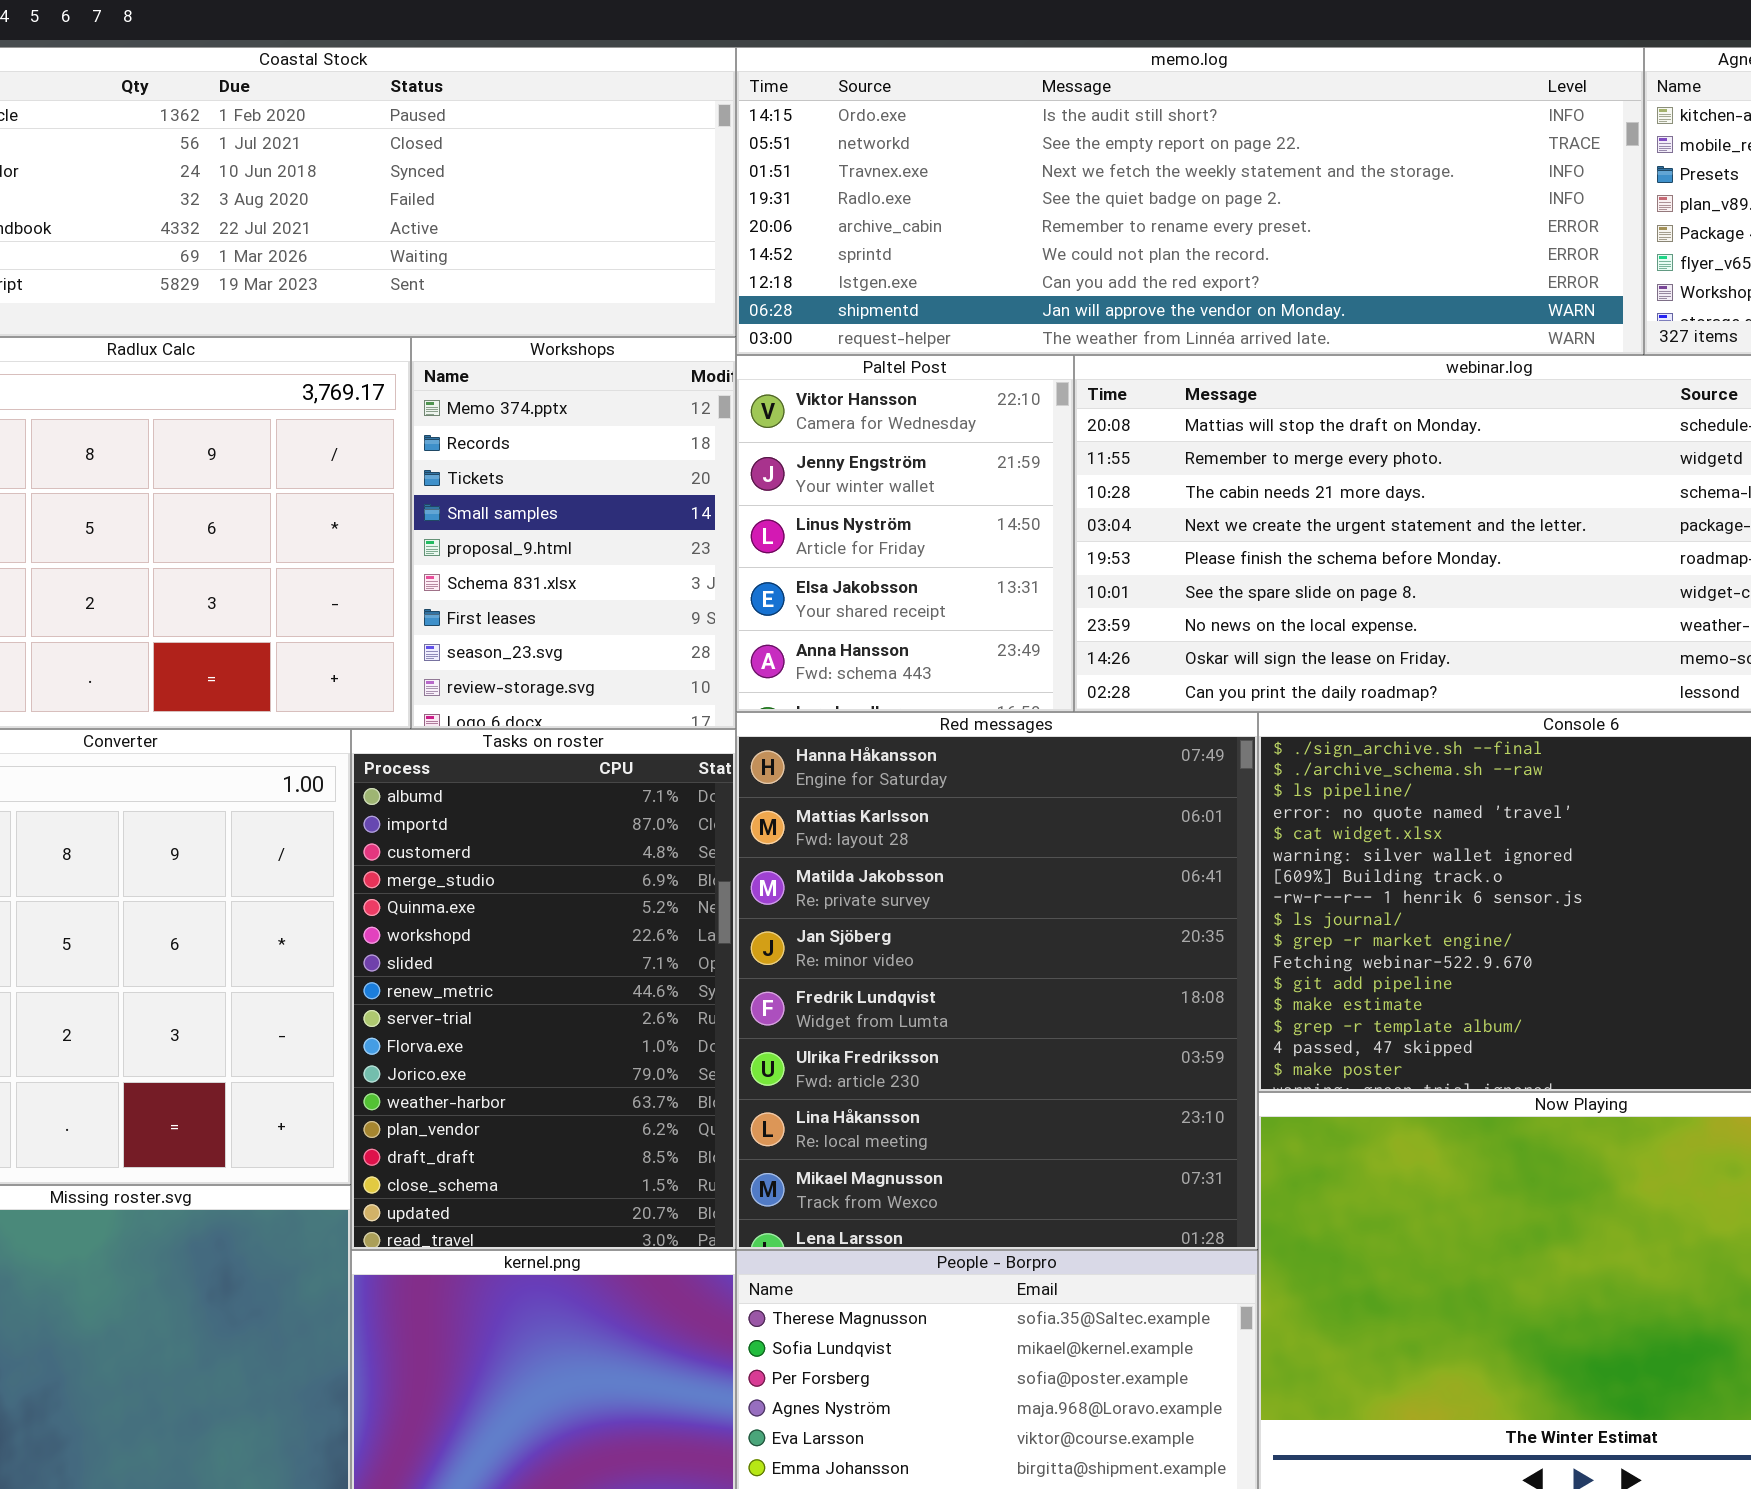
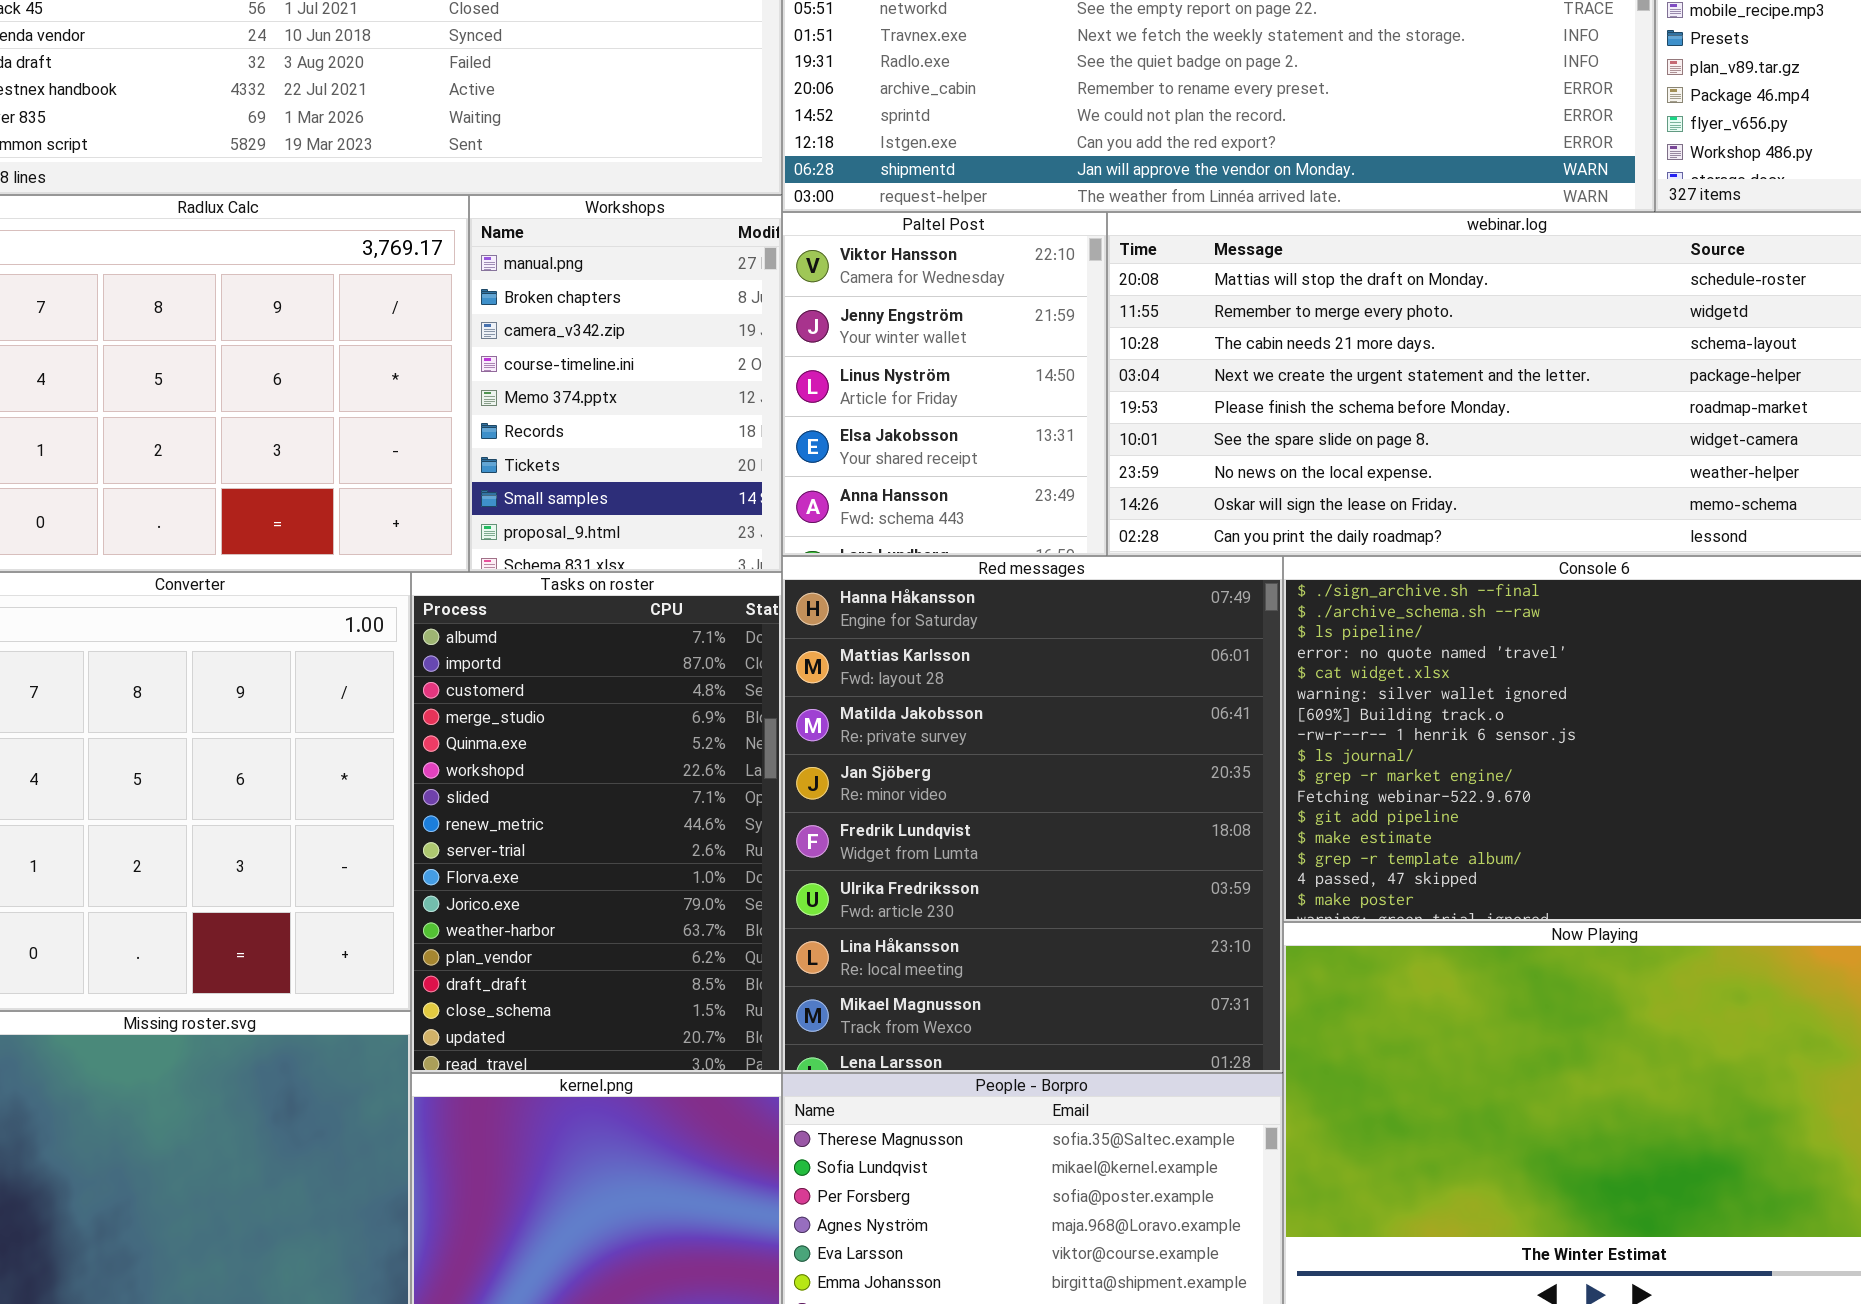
Workshops: [411,337,736,729] -> [469,195,782,572], scrolled up 4 rows

